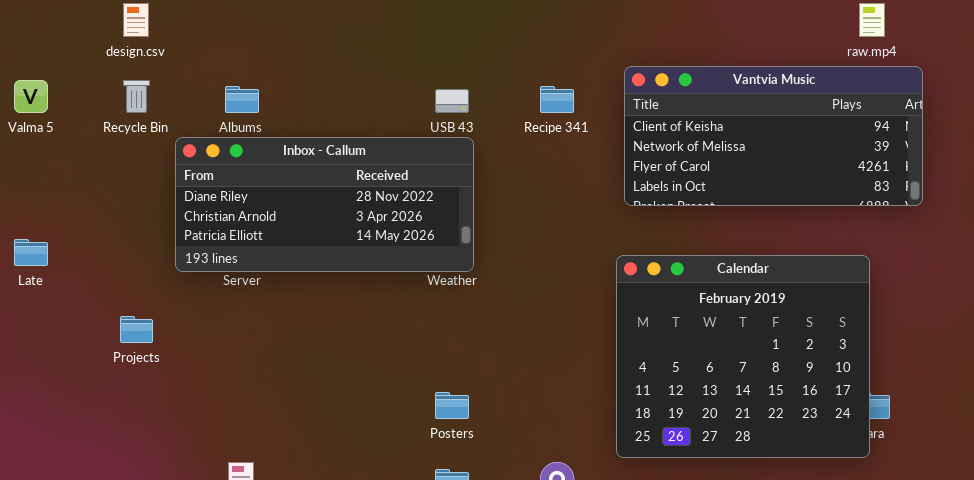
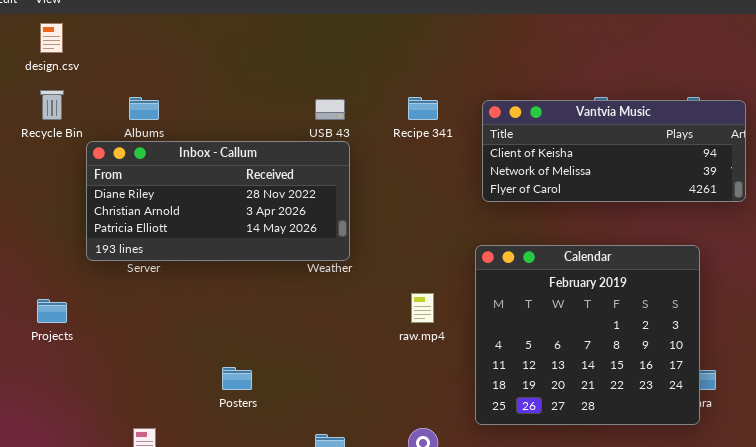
raw.mp4: [859,3,885,37] -> [411,293,434,323], moved
Vantvia Music: [624,66,923,206] -> [482,100,746,202], resized
Posters: [435,392,469,419] -> [222,367,252,390], moved

